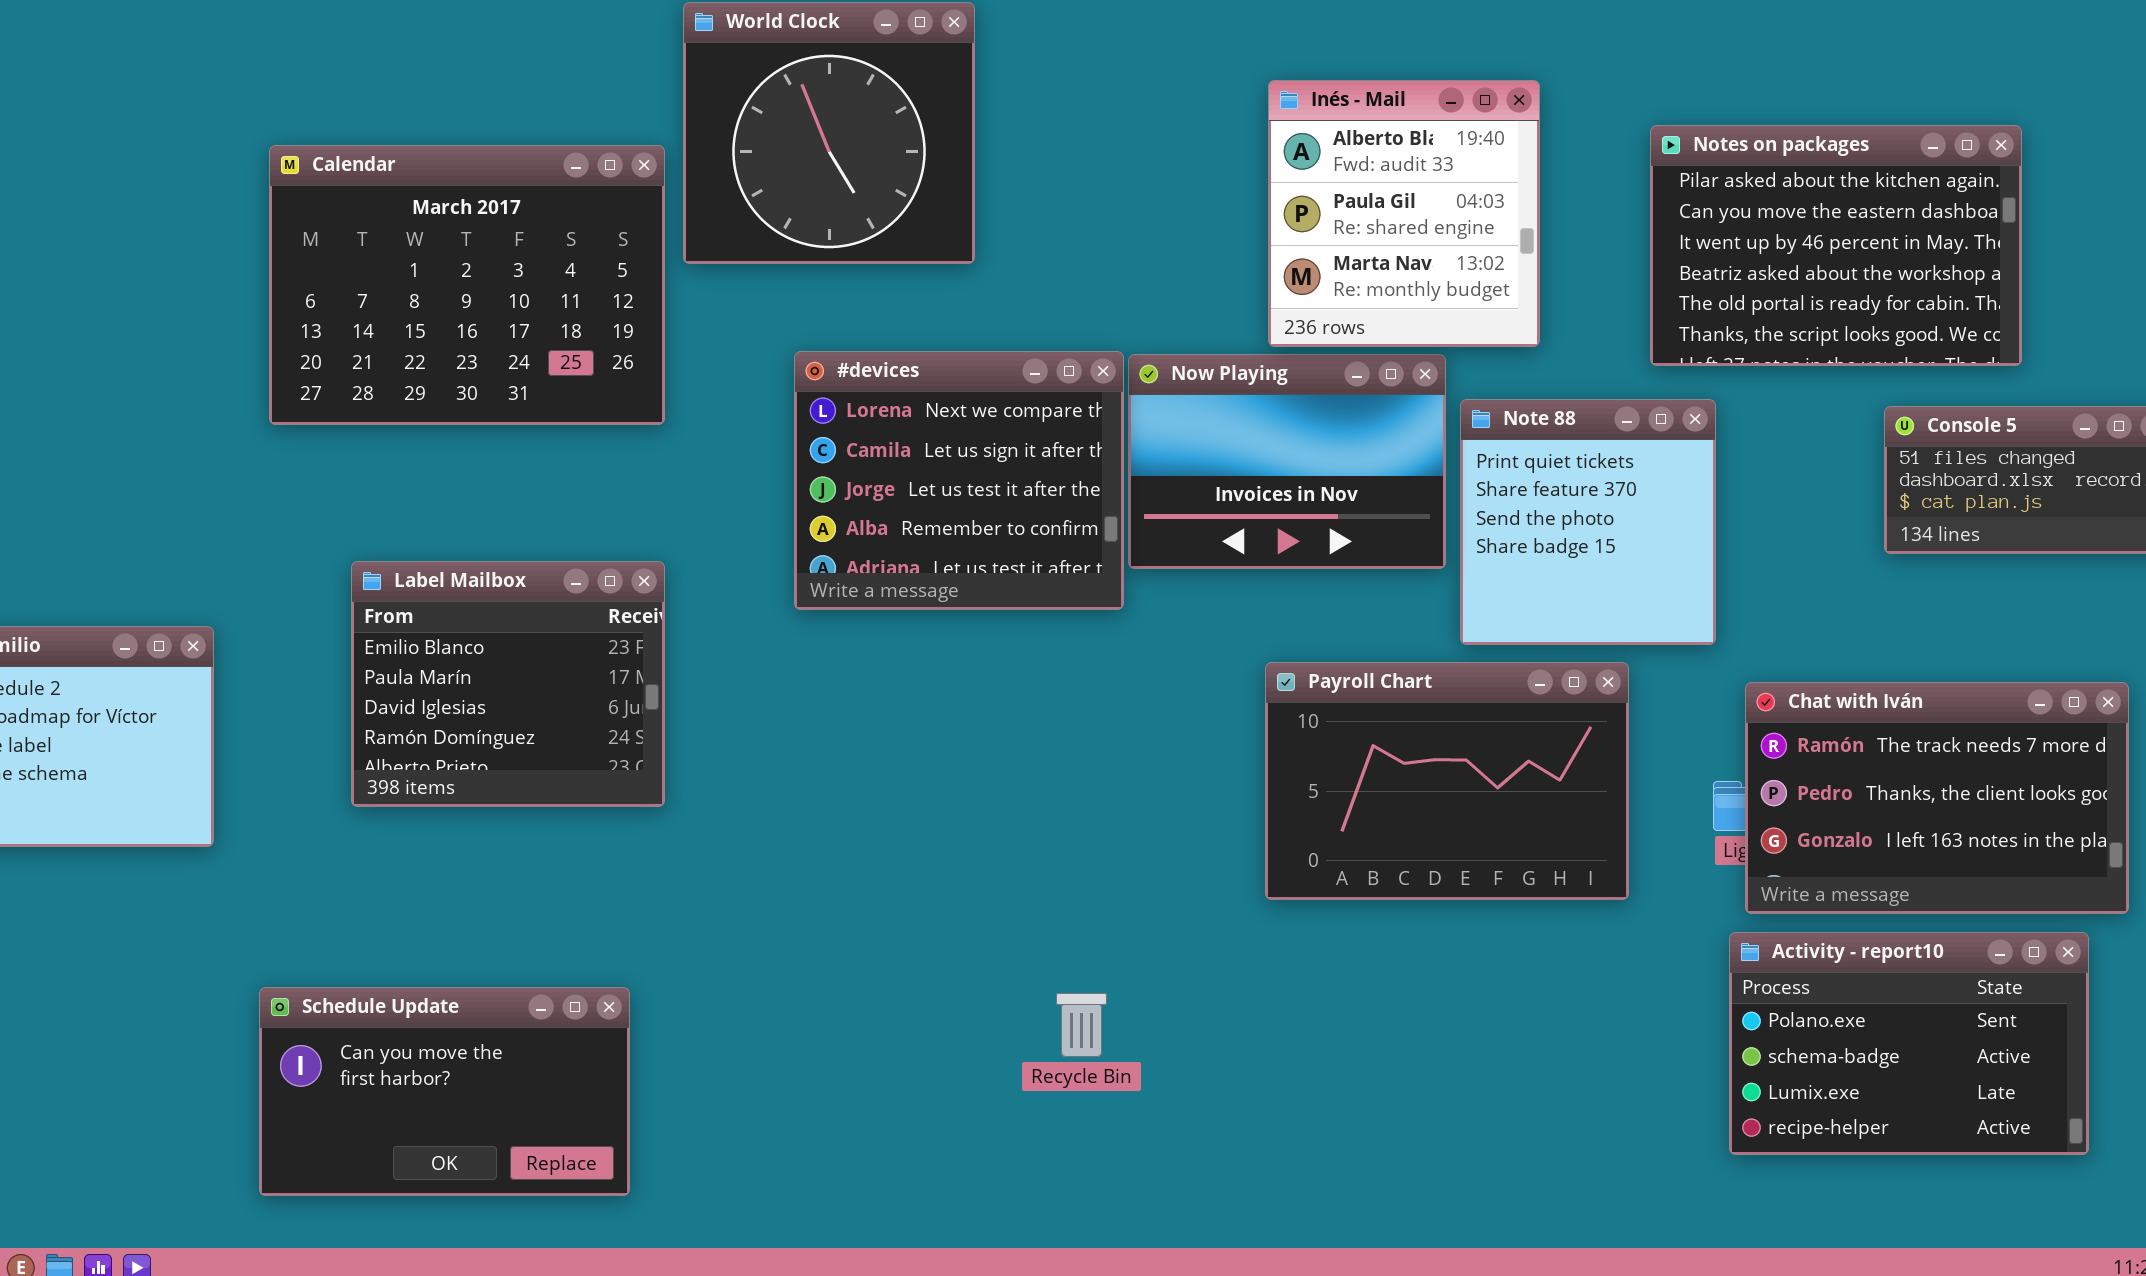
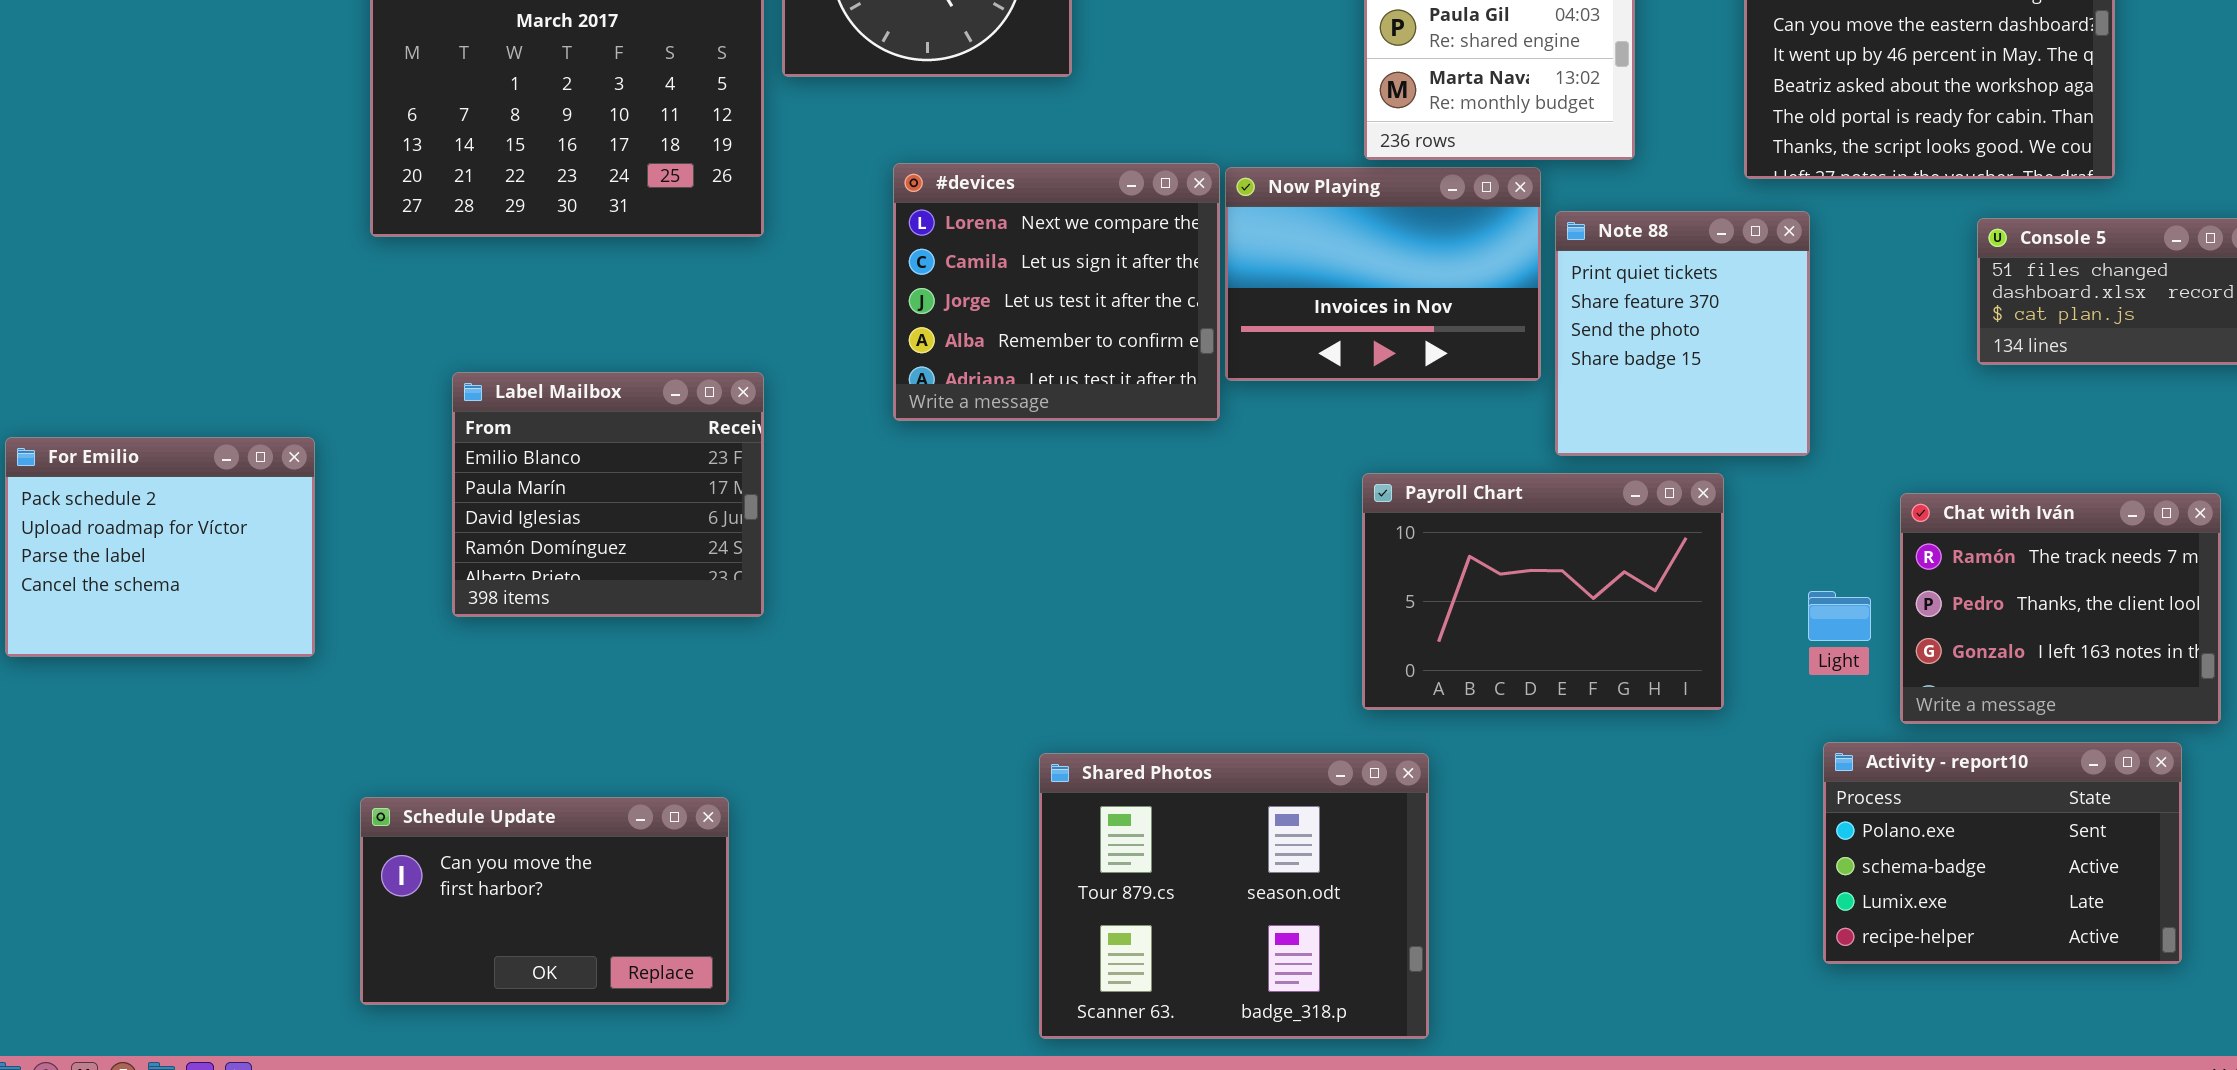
Chat with Iván: [1745,682,2129,914] -> [1900,493,2221,724], resized
Shared Photos: none -> [1039,753,1429,1039], opened

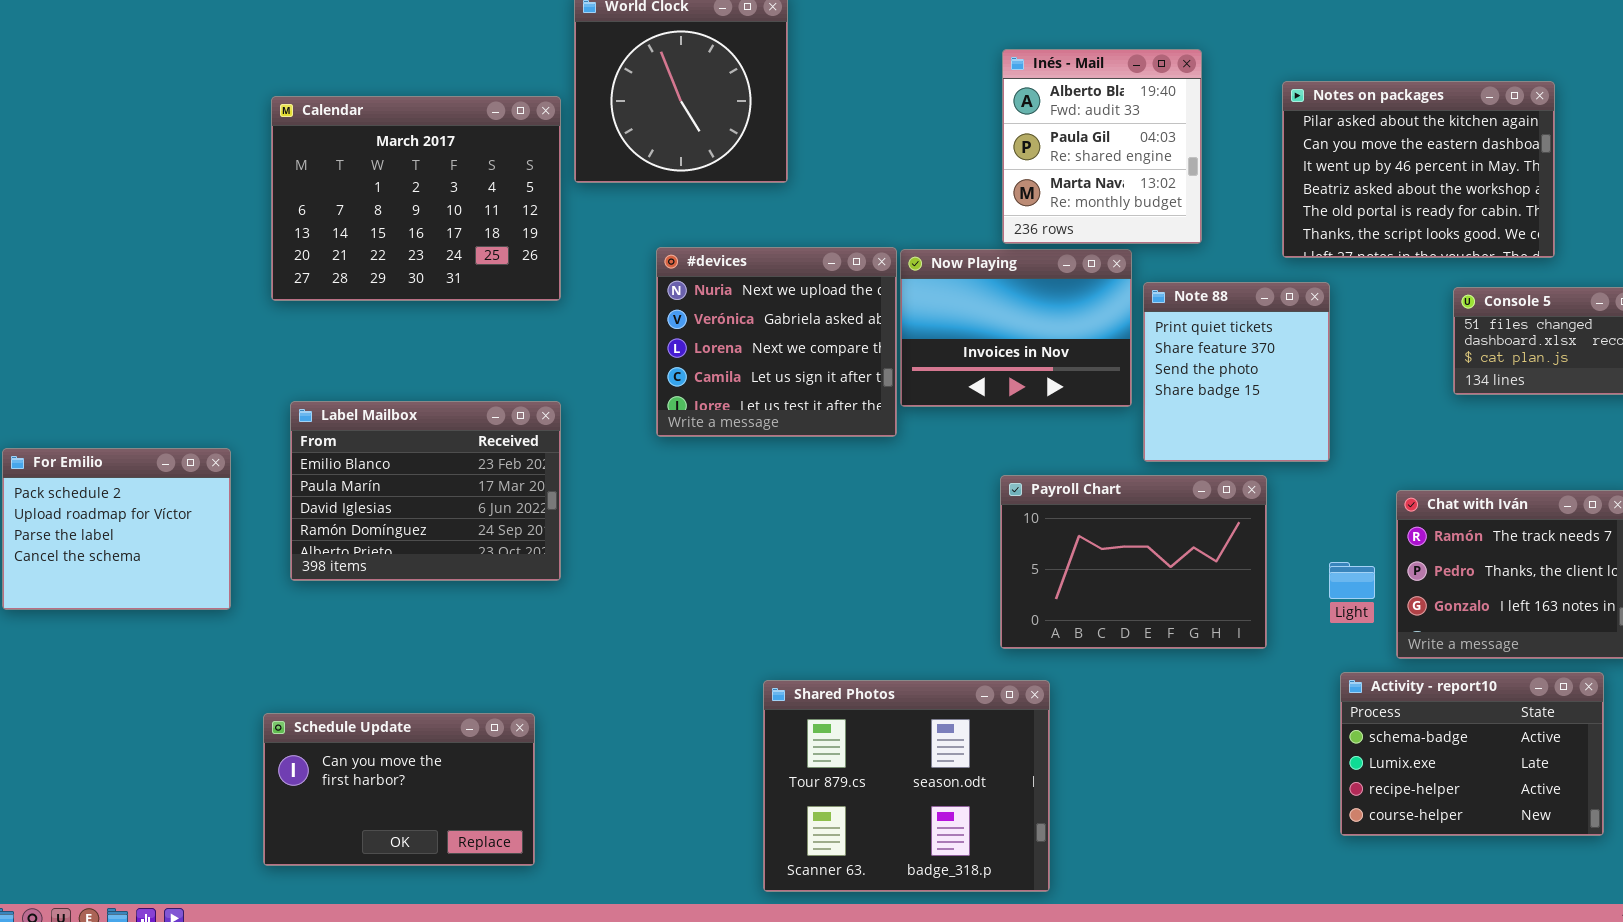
#devices: [893,163,1220,421] -> [656,247,897,437], scrolled up 2 rows
Label Mailbox: [452,372,764,617] -> [290,401,561,581], resized
Activity - report10: [1823,742,2182,964] -> [1340,672,1604,836], scrolled down 1 row

